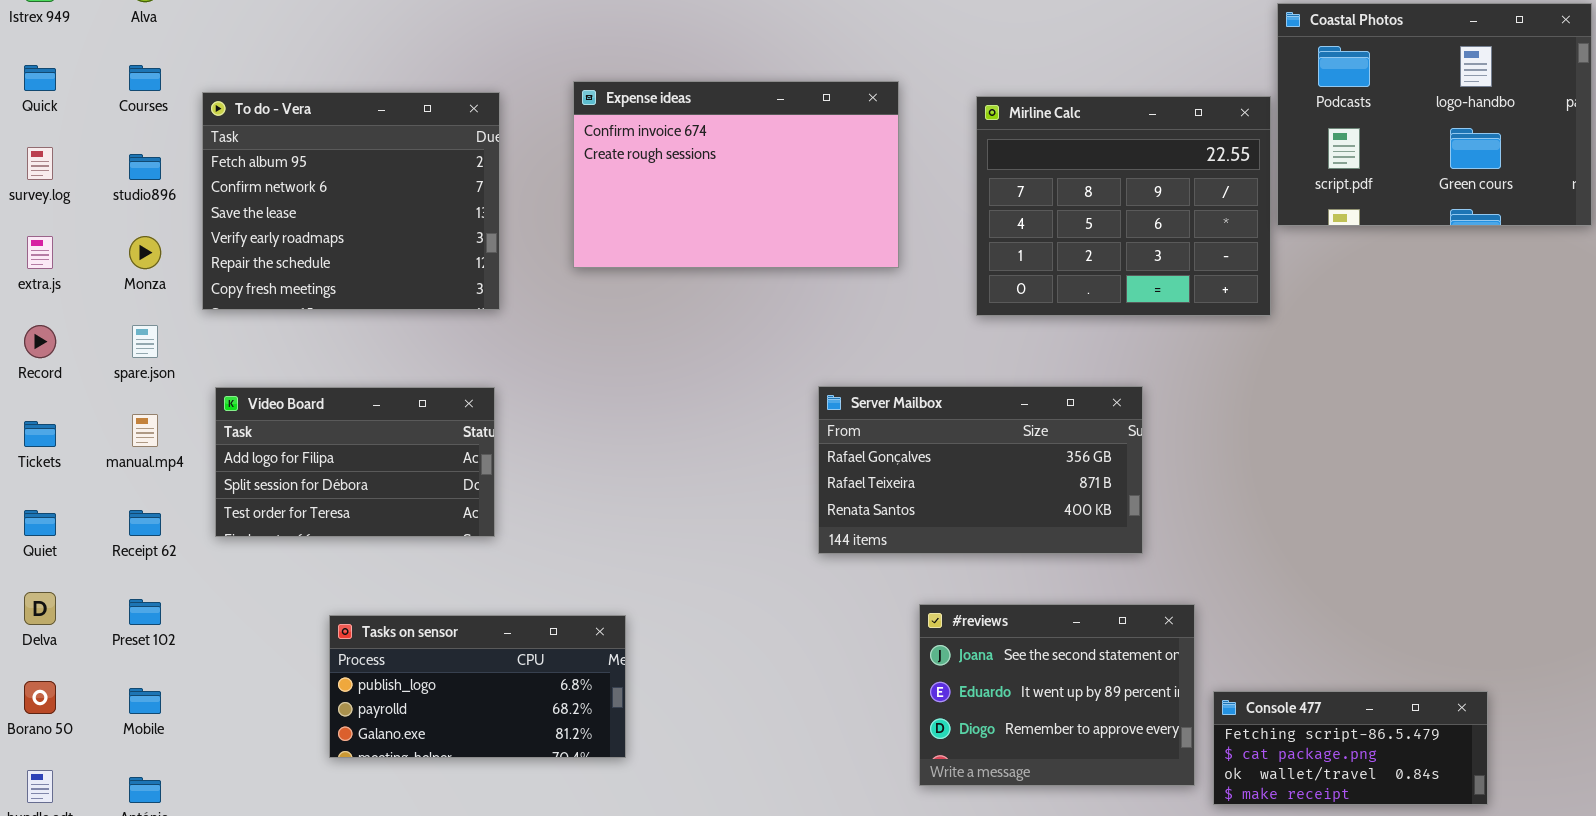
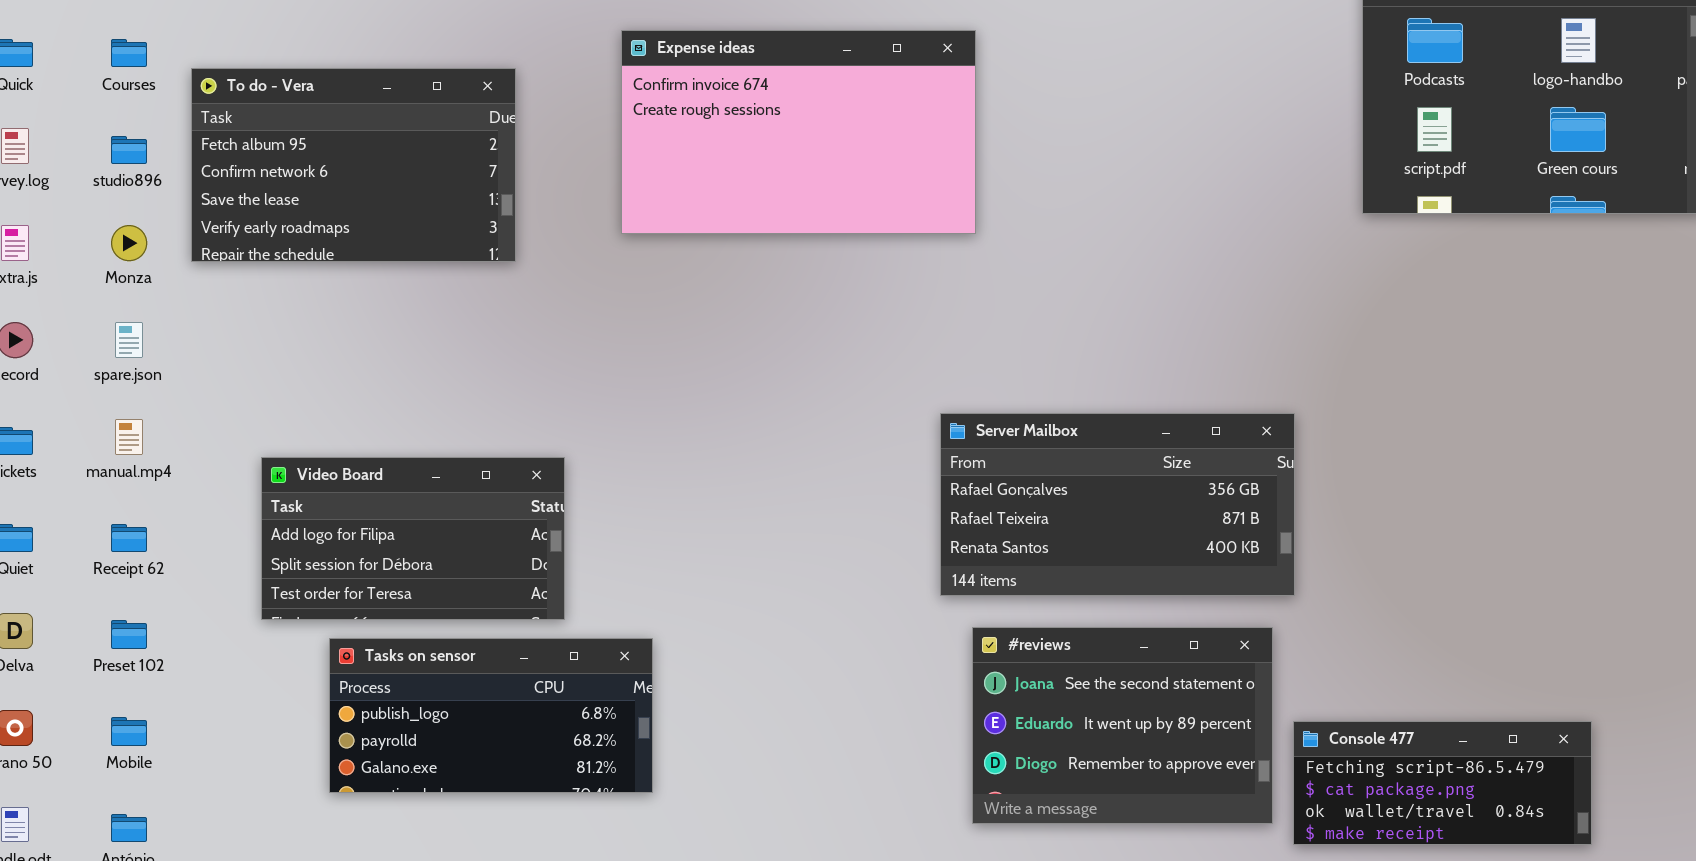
Expense ideas: [573,81,899,268] -> [621,30,976,234], moved
To do - Vera: [202,92,500,310] -> [191,68,516,262], resized
Mirline Calc: [976,96,1271,316] -> none, closed
Server Mailbox: [818,386,1143,554] -> [940,413,1295,596], moved
Video Board: [215,387,495,537] -> [261,457,565,620], moved

